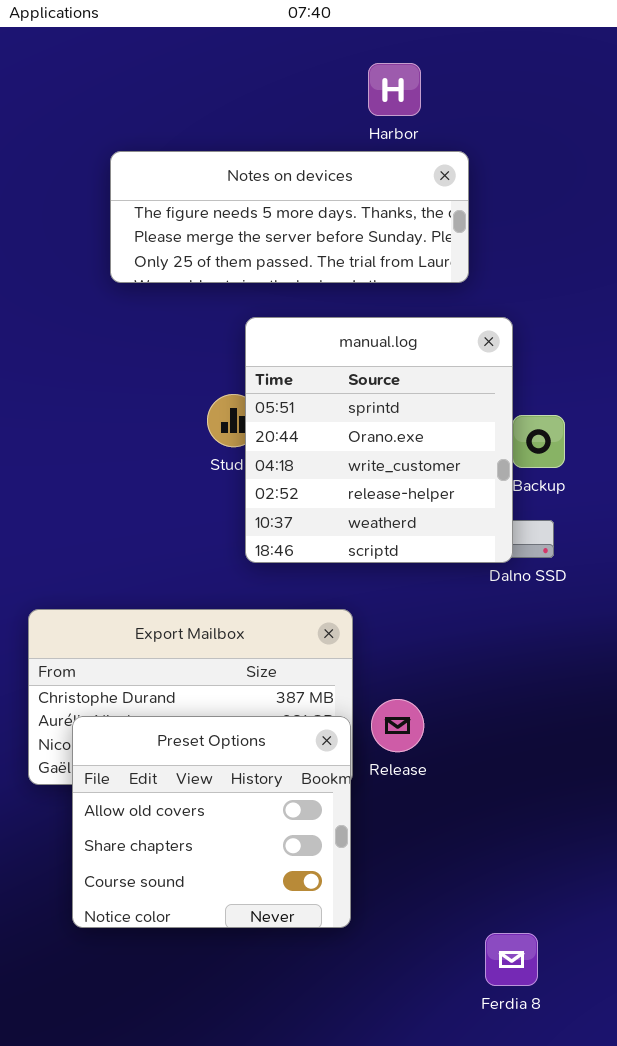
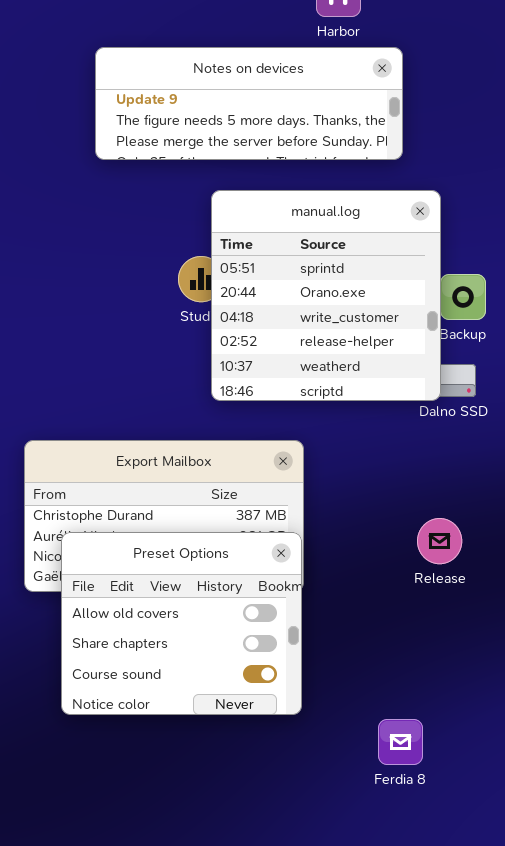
Notes on devices: [110,151,469,283] -> [95,47,403,160], scrolled up 1 row
Release: [371,699,424,752] -> [417,518,462,564], moved
Ferdia 8: [485,933,538,986] -> [378,719,423,765], moved

